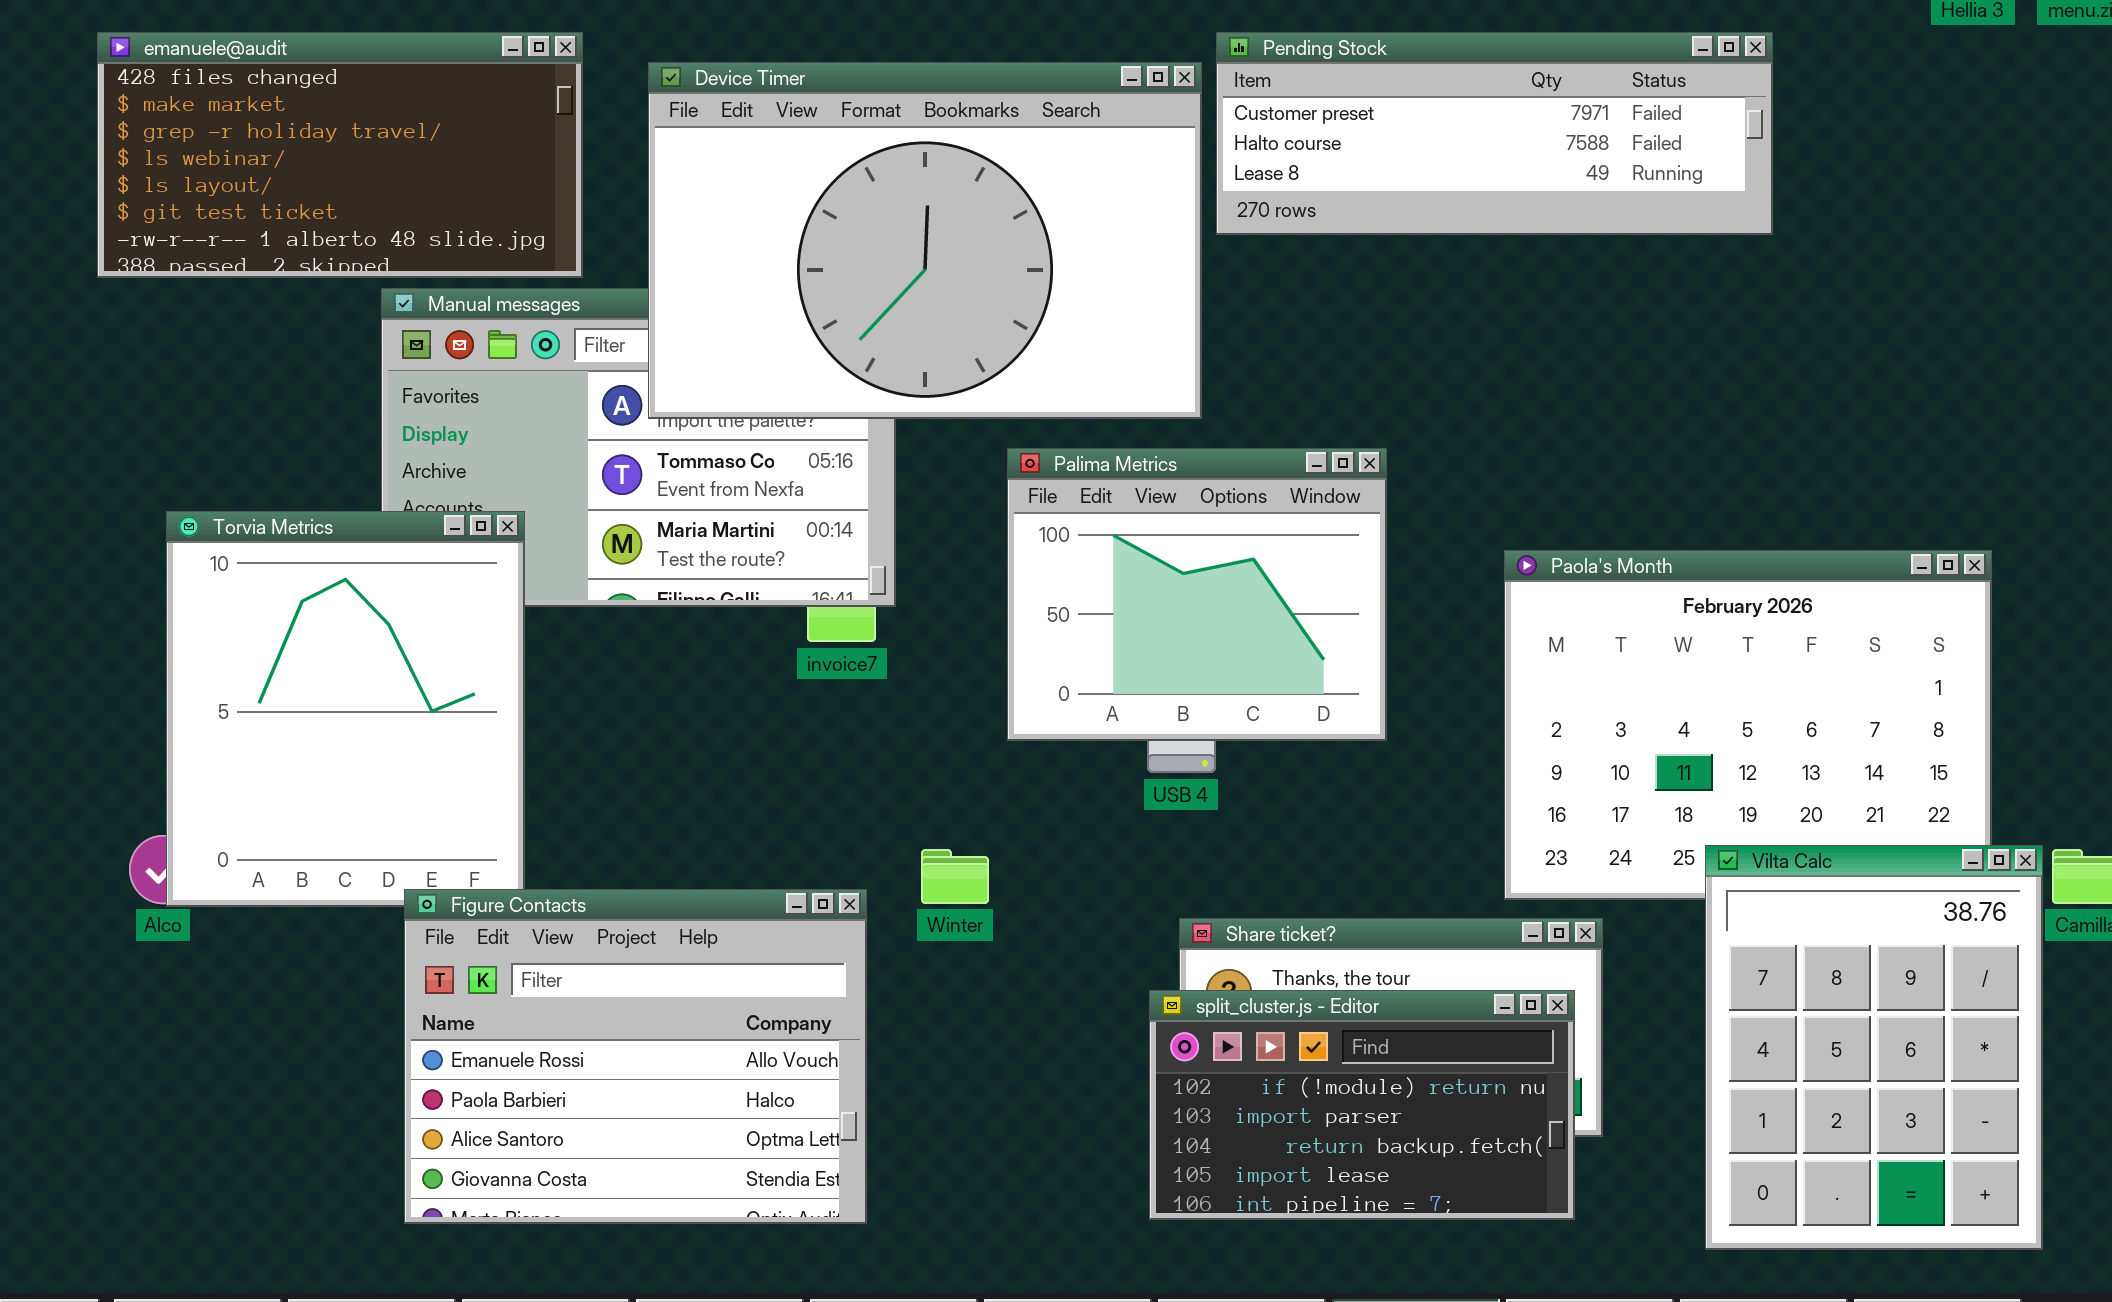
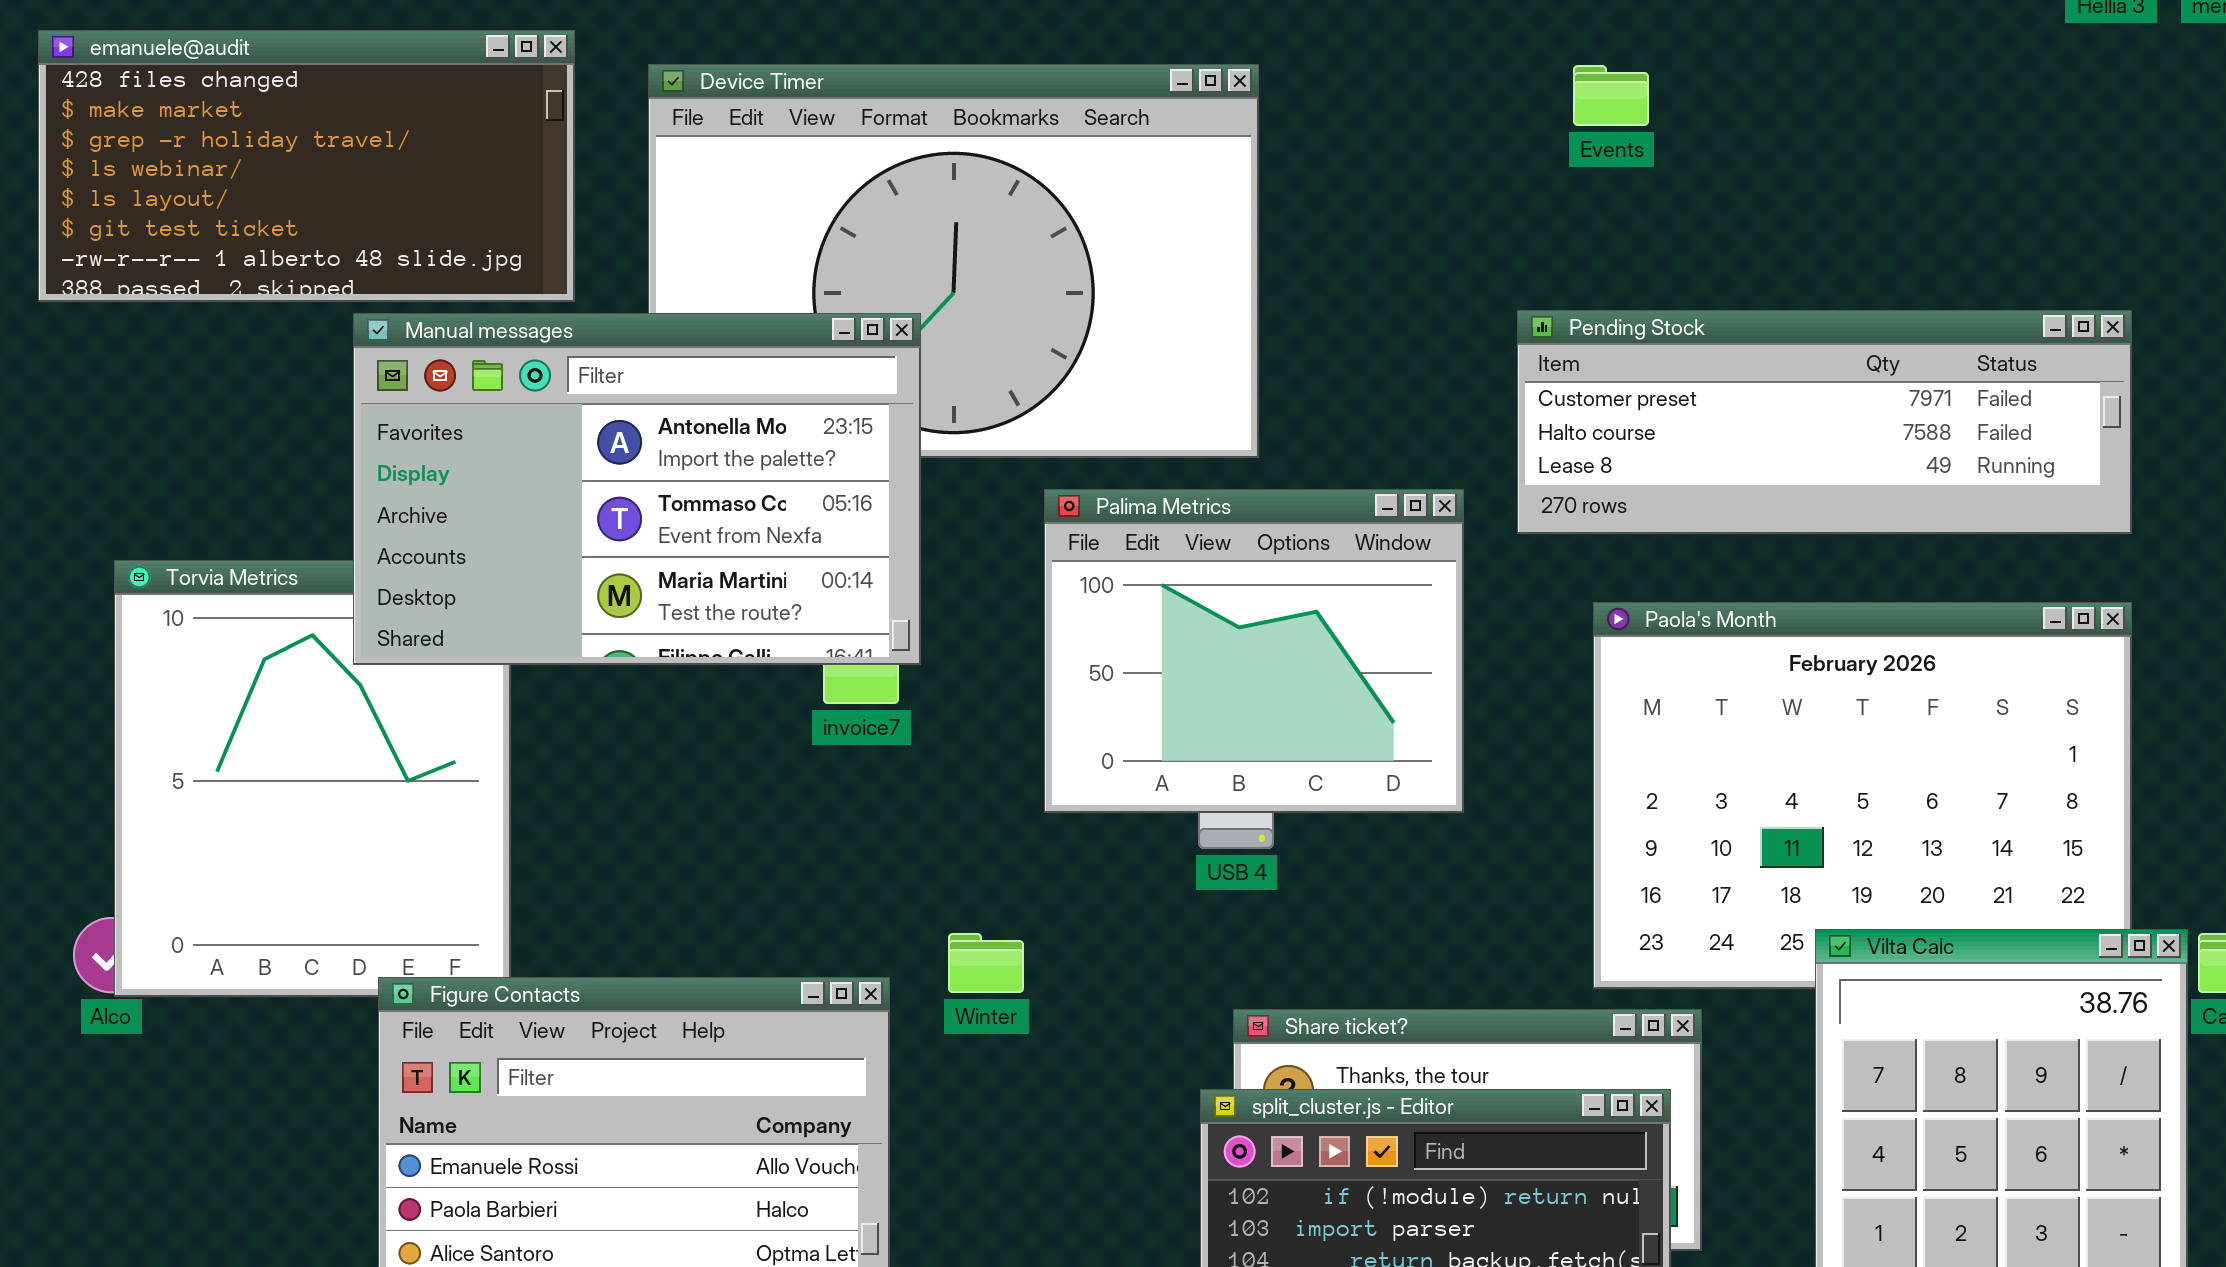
Pending Stock: [1216,32,1773,235] -> [1517,310,2132,534], moved
Manual messages: [381,288,896,607] -> [353,313,921,665], raised

